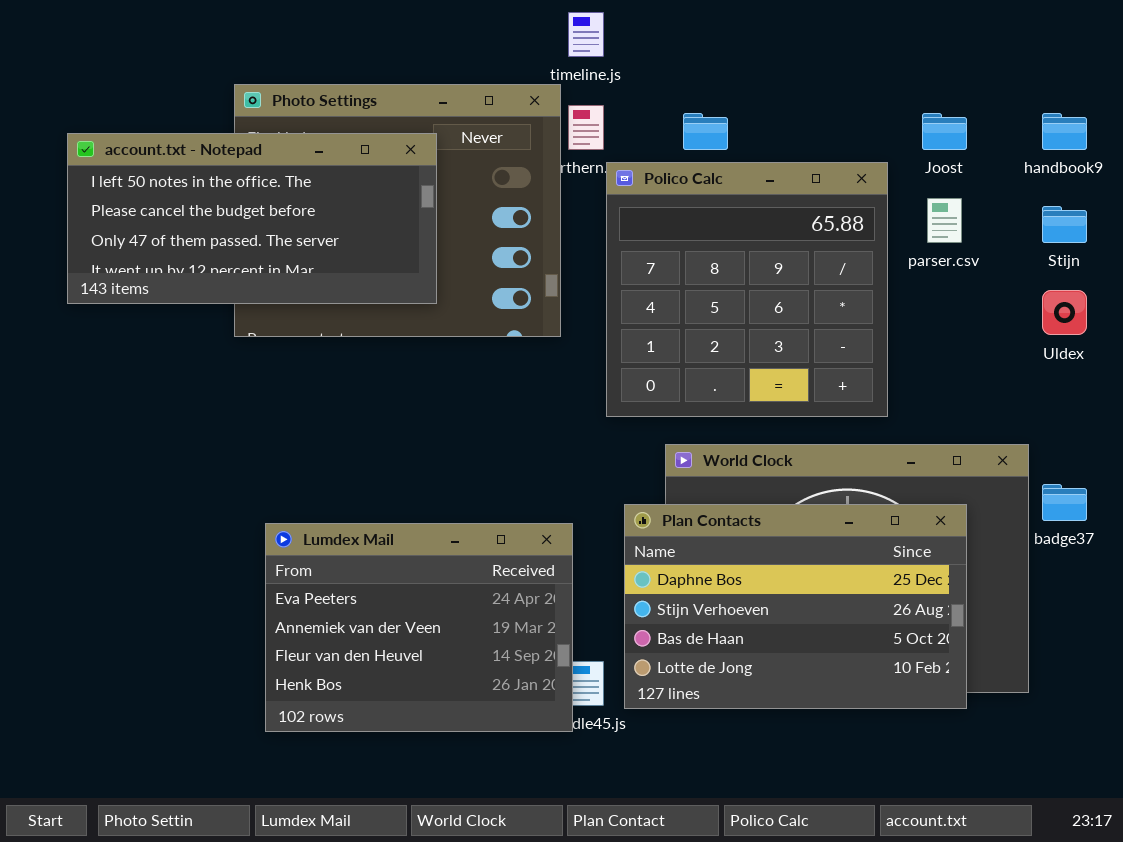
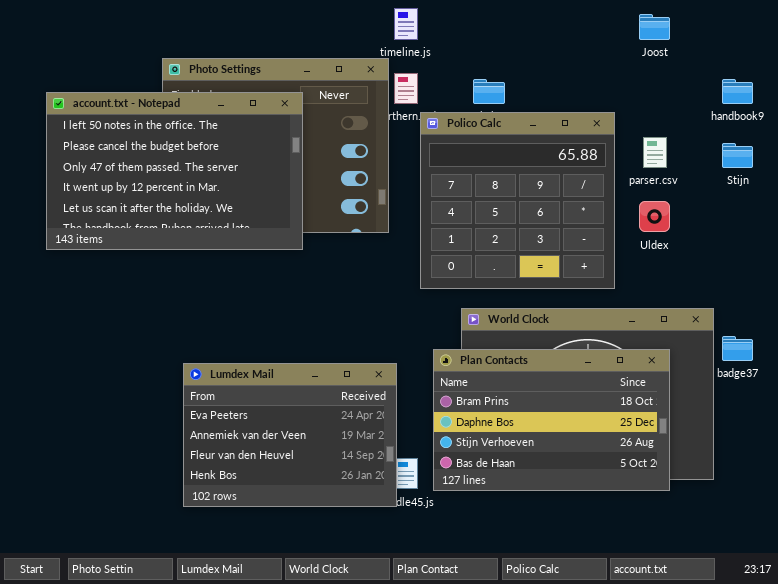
Joost: [922,113,967,150] -> [639,14,670,40], moved
account.txt - Notepad: [67,133,437,304] -> [46,92,303,250], resized
Uldex: [1042,290,1087,335] -> [639,201,670,232], moved
Plan Contacts: [624,504,967,709] -> [433,349,670,491], scrolled up 1 row

